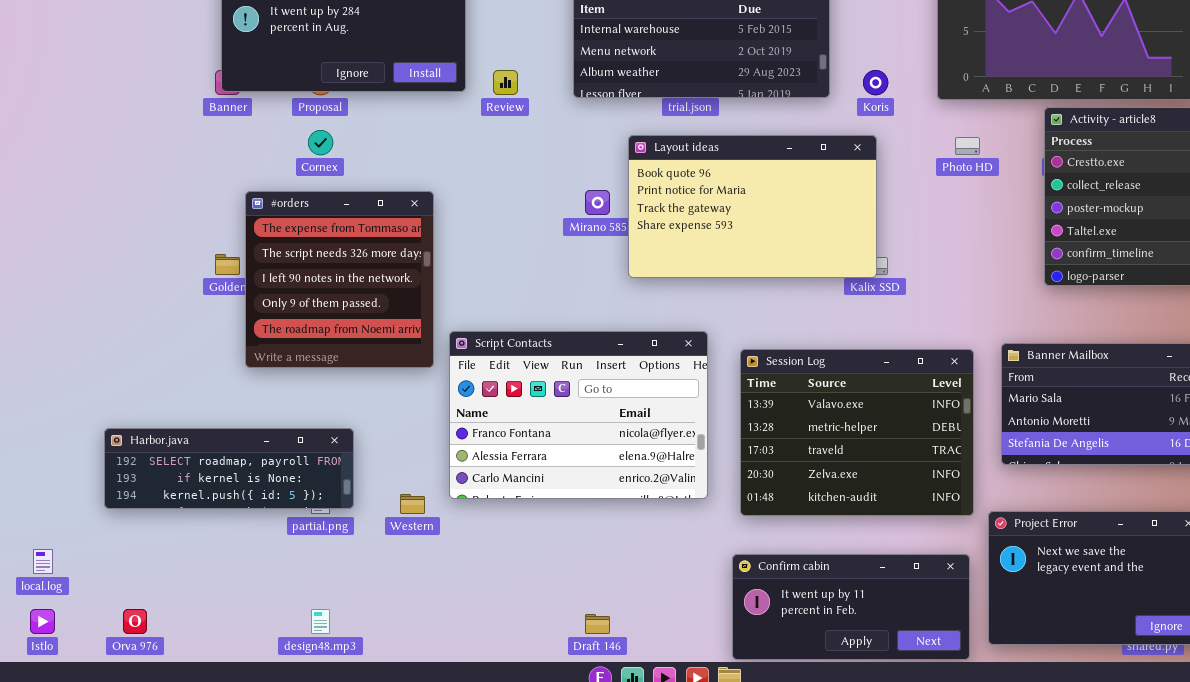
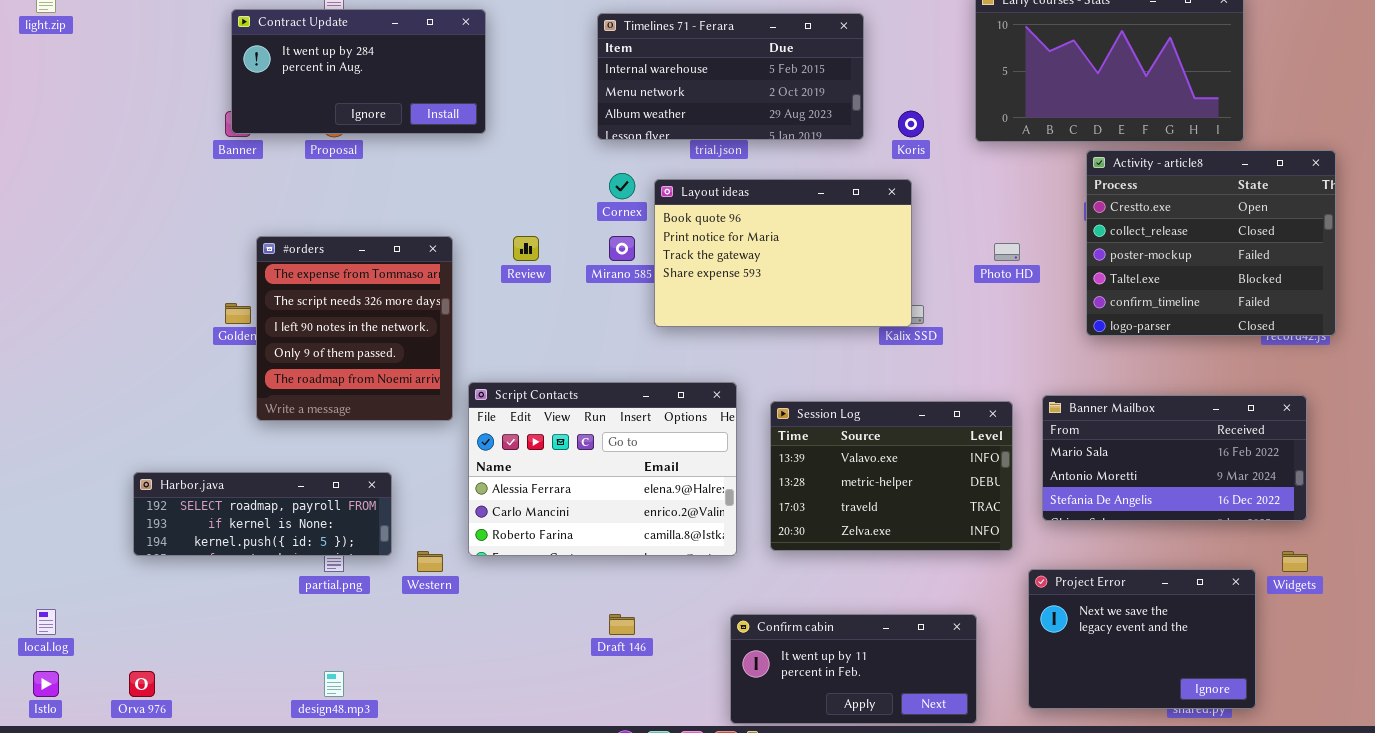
Review: [493,70,518,95] -> [513,236,539,261], moved
Cornex: [308,130,333,155] -> [609,173,635,199], moved
Photo HD: [955,137,980,155] -> [994,243,1020,261], moved
Script Contacts: [449,331,708,499] -> [468,382,737,556], scrolled down 1 row
Session Log: [740,349,974,516] -> [770,401,1013,551], resized
Harbor.java: [104,428,354,509] -> [133,472,392,556], moved
Confirm cabin: [732,554,970,660] -> [730,614,977,724], moved
Draft 146: [585,614,610,634] -> [609,614,635,635], moved

